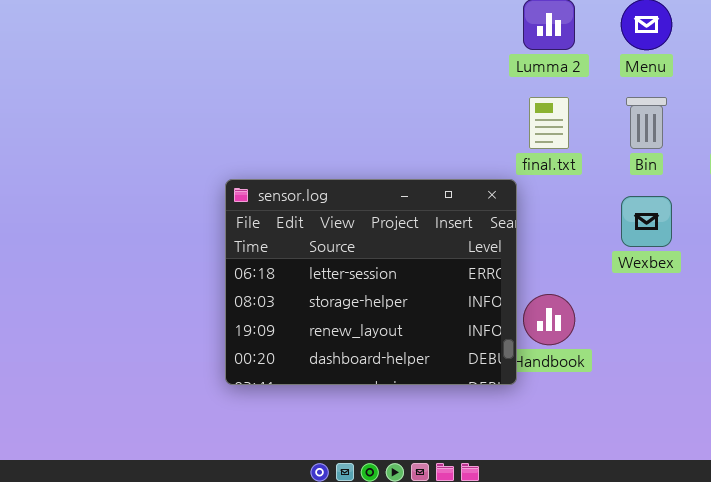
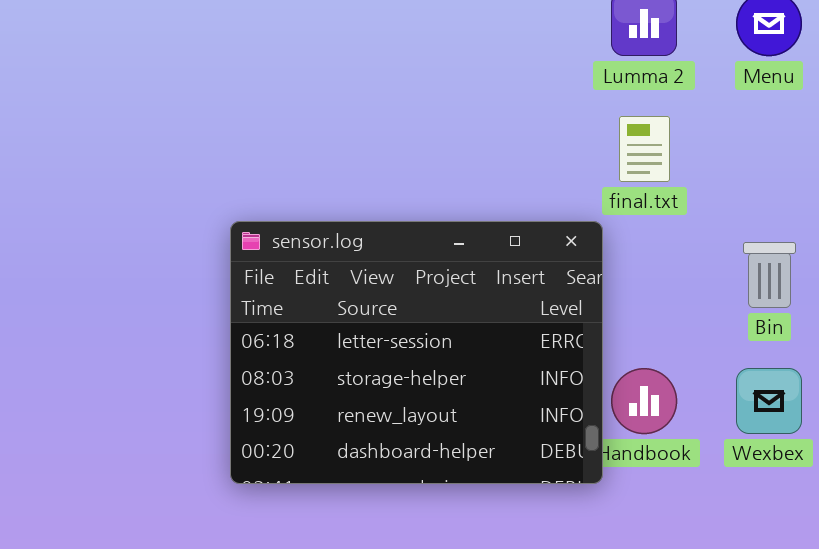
Bin: [626,97,667,149] -> [743,242,796,308], moved
Wexbex: [621,196,672,247] -> [736,368,802,434], moved

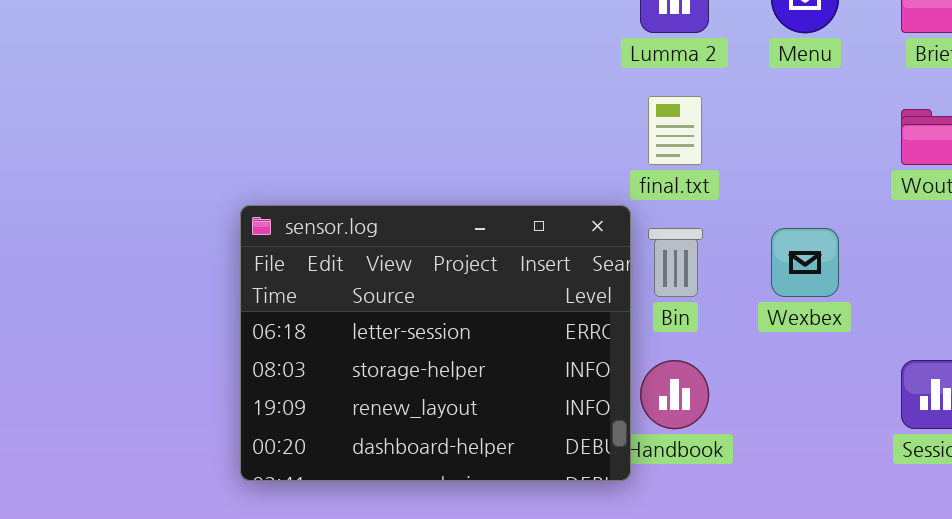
Bin: [743,242,796,308] -> [648,228,703,297], moved
Wexbex: [736,368,802,434] -> [771,228,839,297], moved

